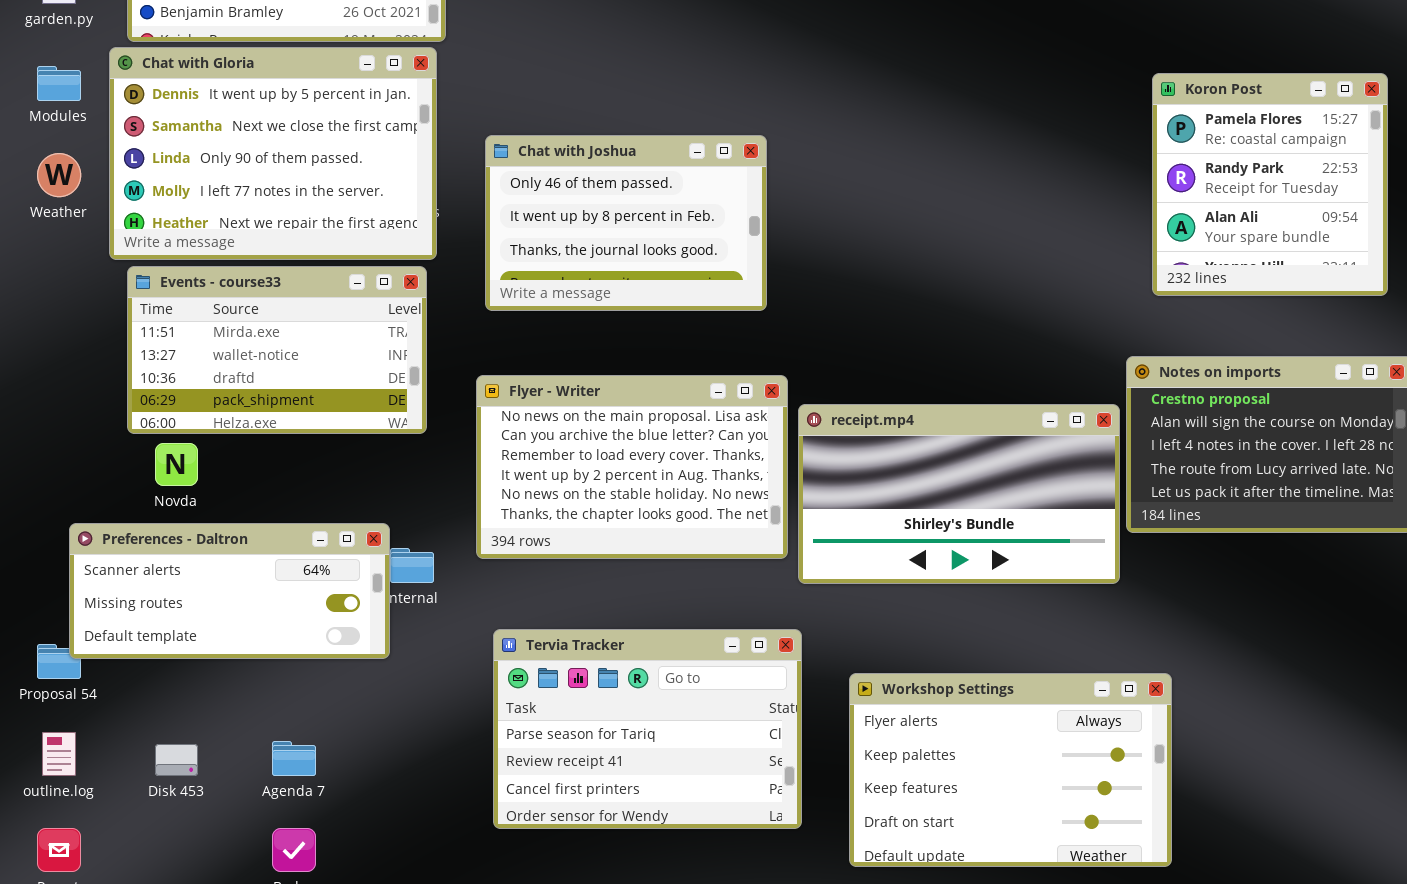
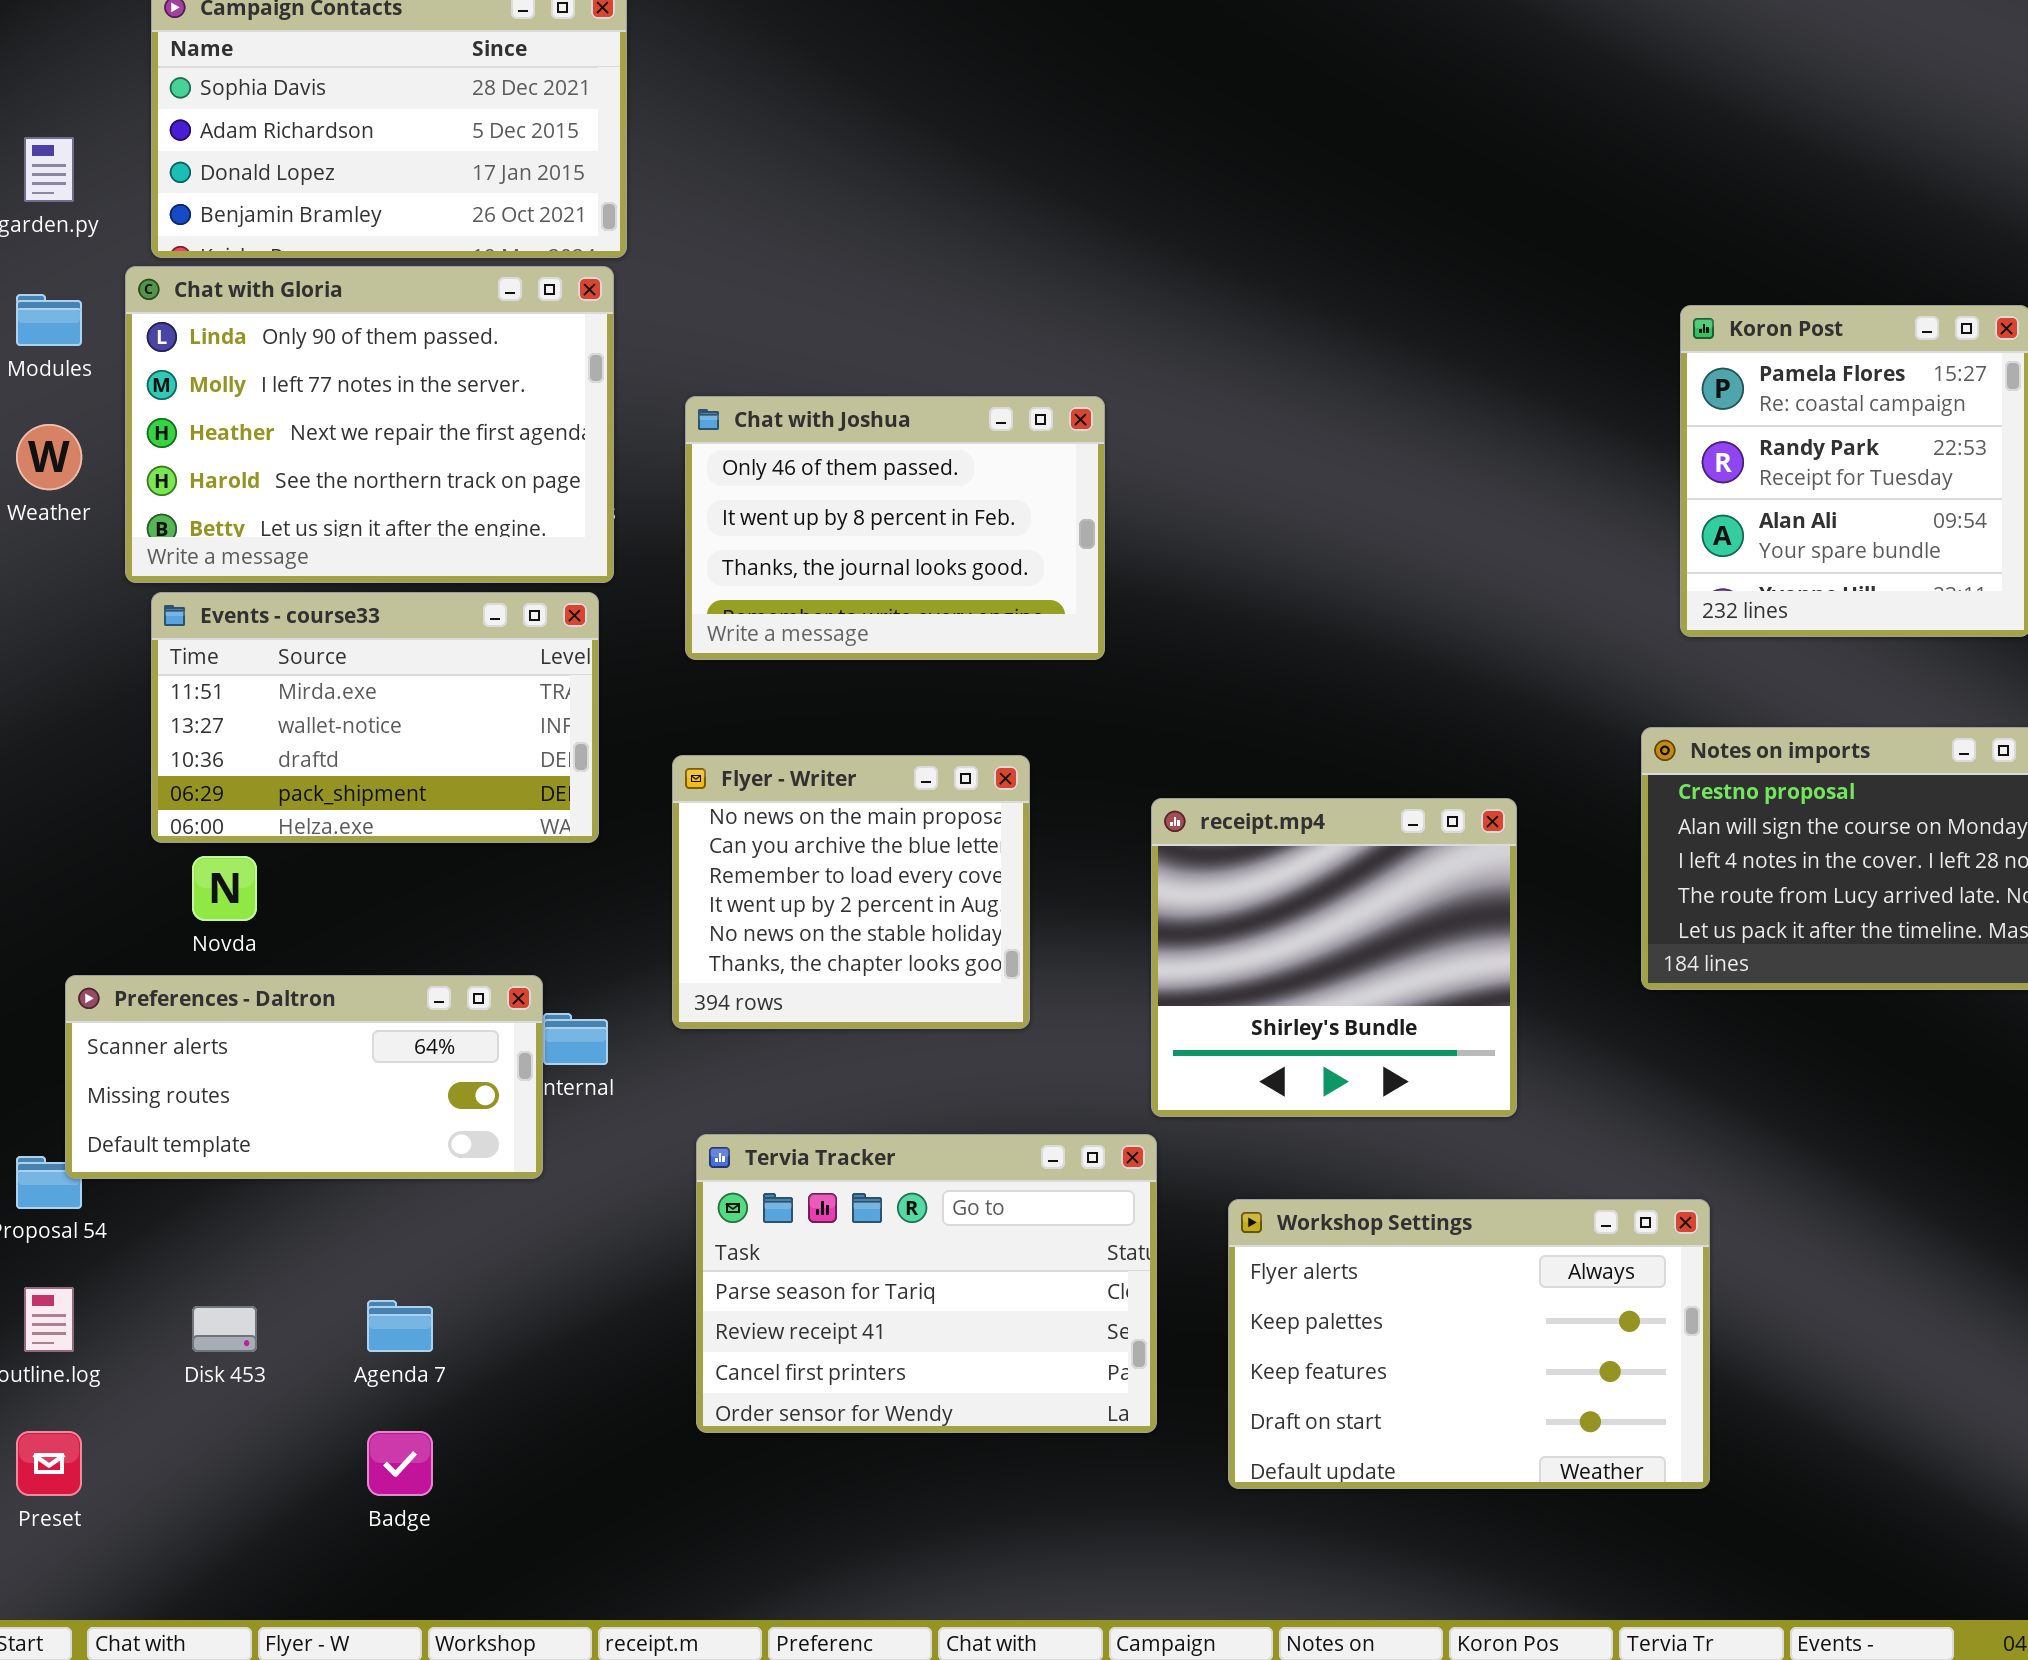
Chat with Gloria: [109,47,437,260] -> [125,266,614,583], scrolled down 2 rows
Flyer - Writer: [476,375,788,559] -> [672,755,1030,1029], resized
receipt.mp4: [798,404,1120,584] -> [1151,798,1517,1117], resized

